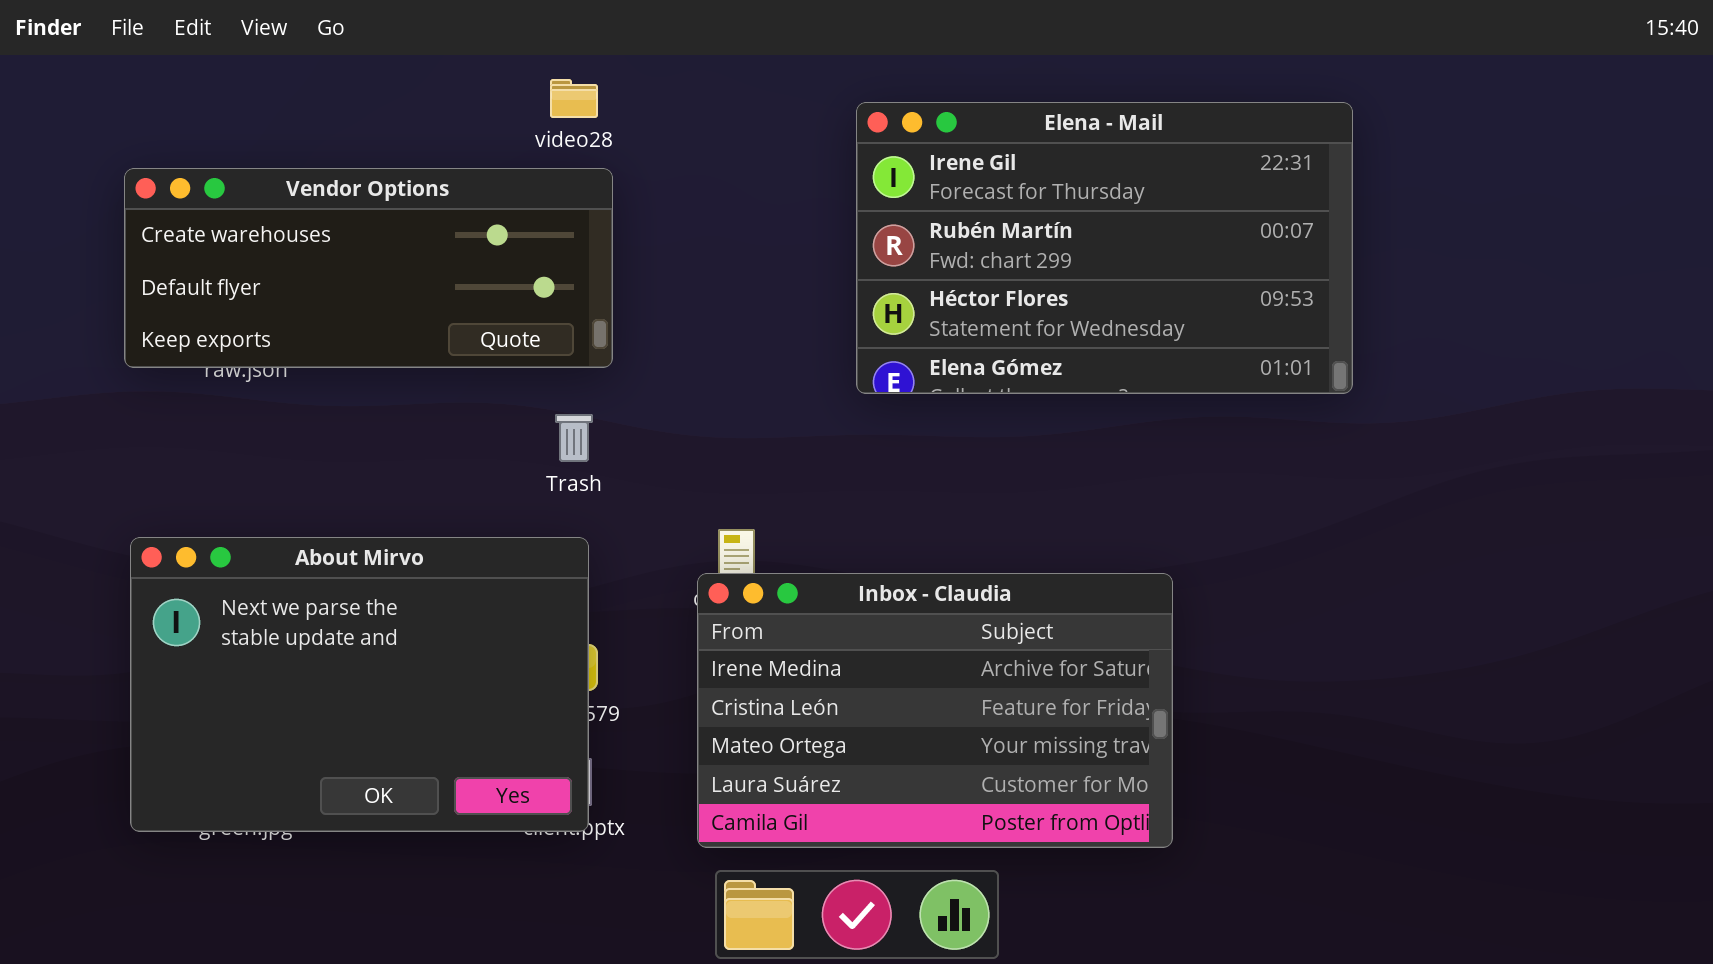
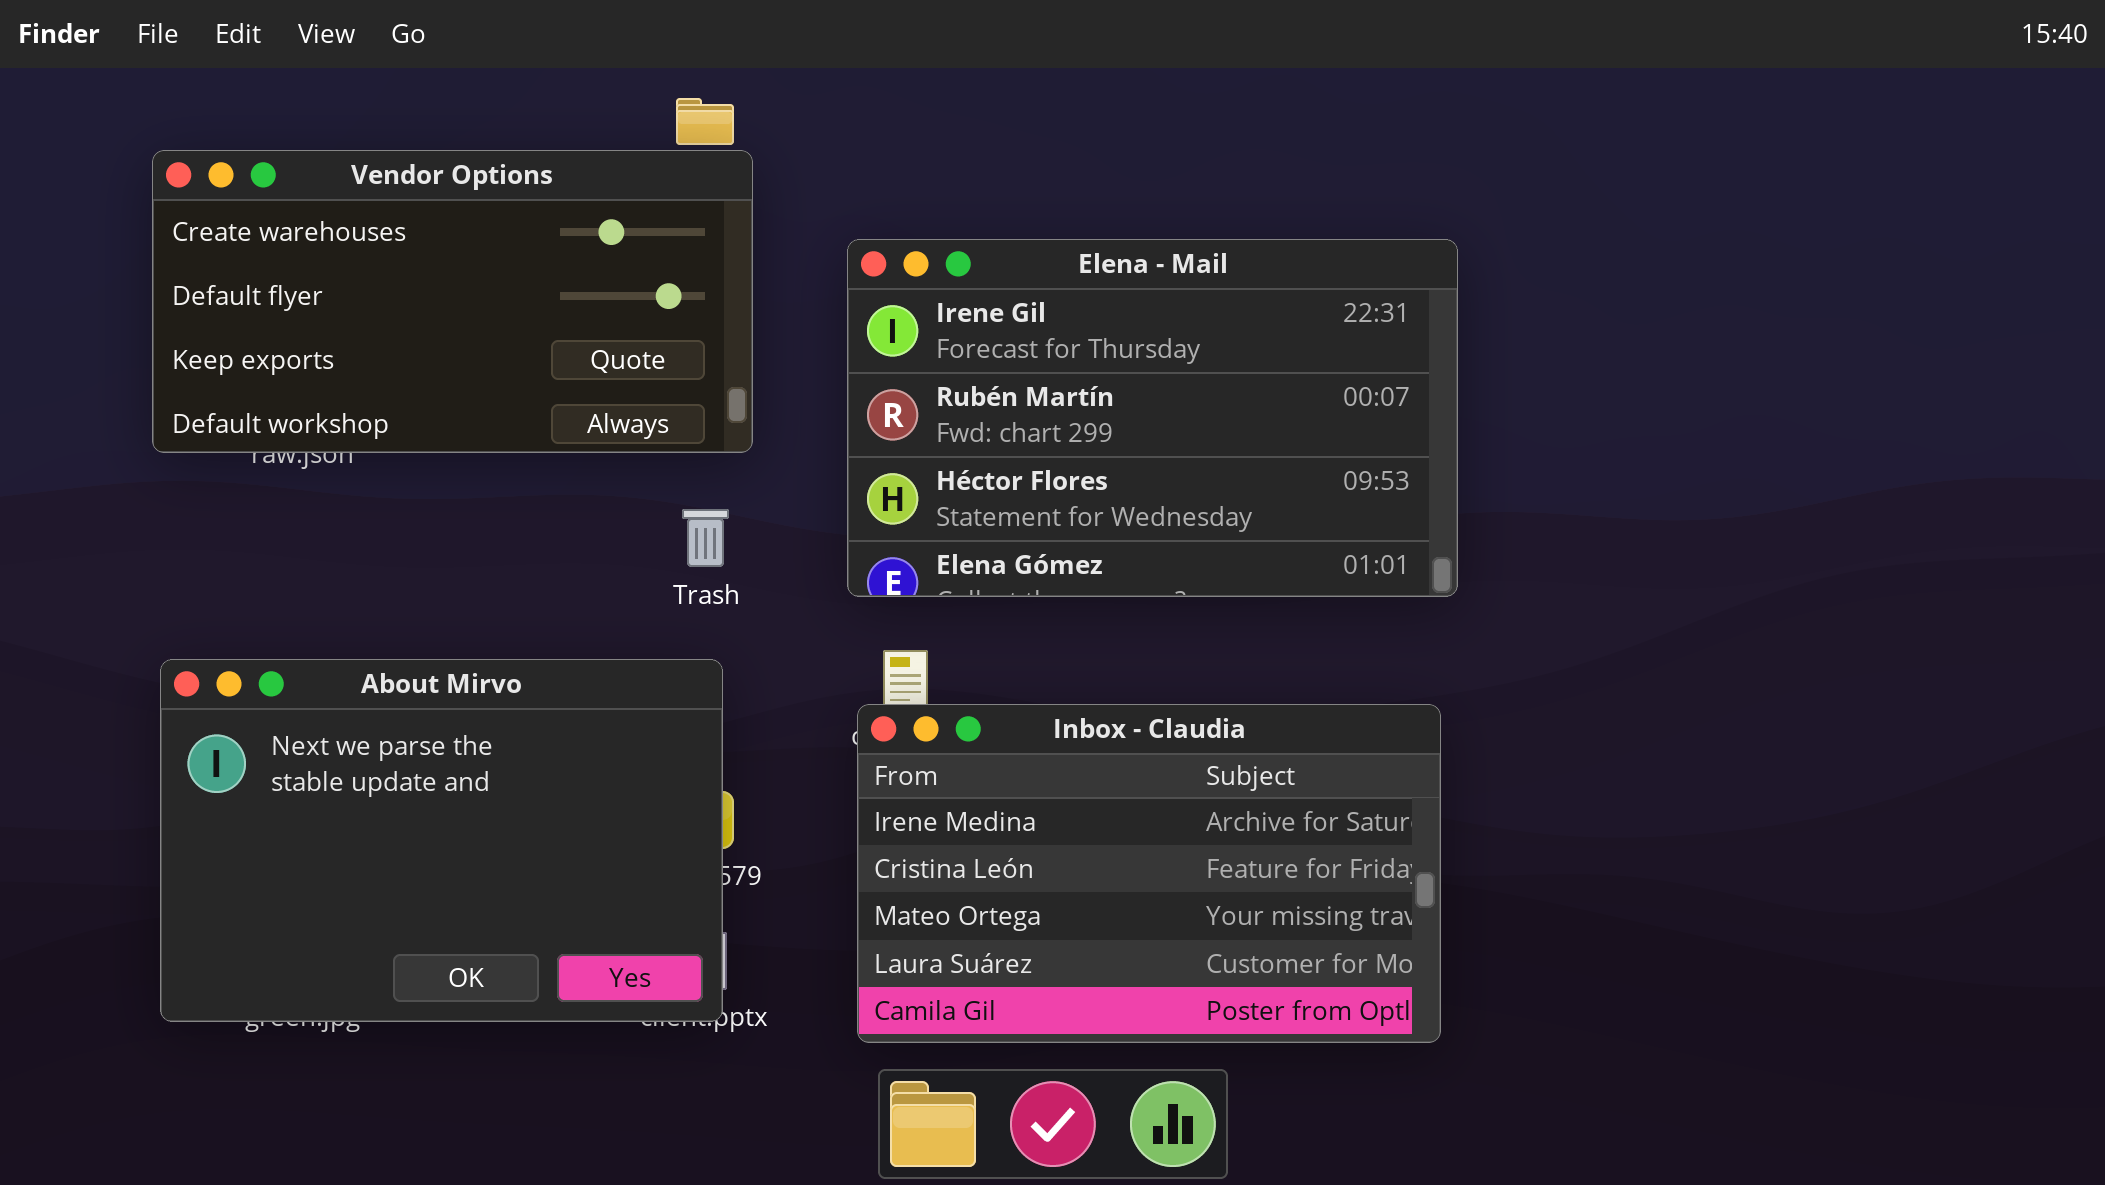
Elena - Mail: [856,102,1353,394] -> [847,239,1458,597], moved
Vendor Options: [124,168,613,368] -> [152,150,753,453], resized

